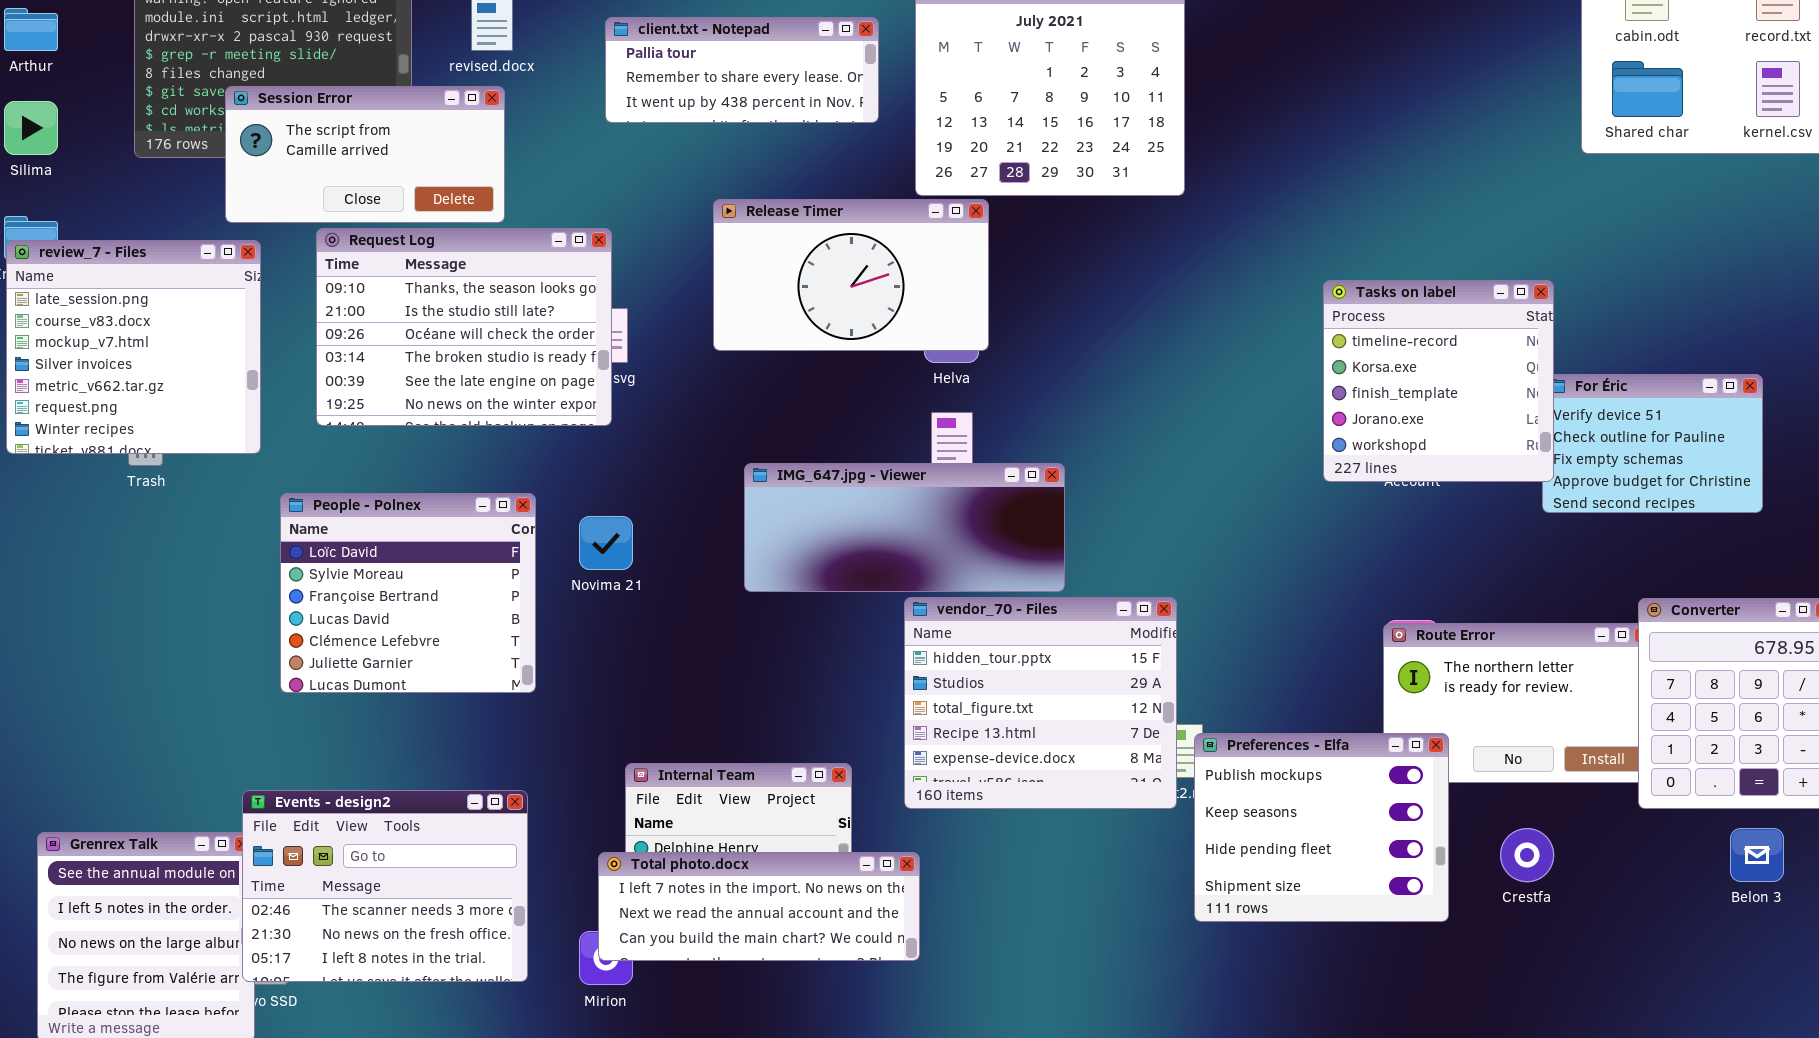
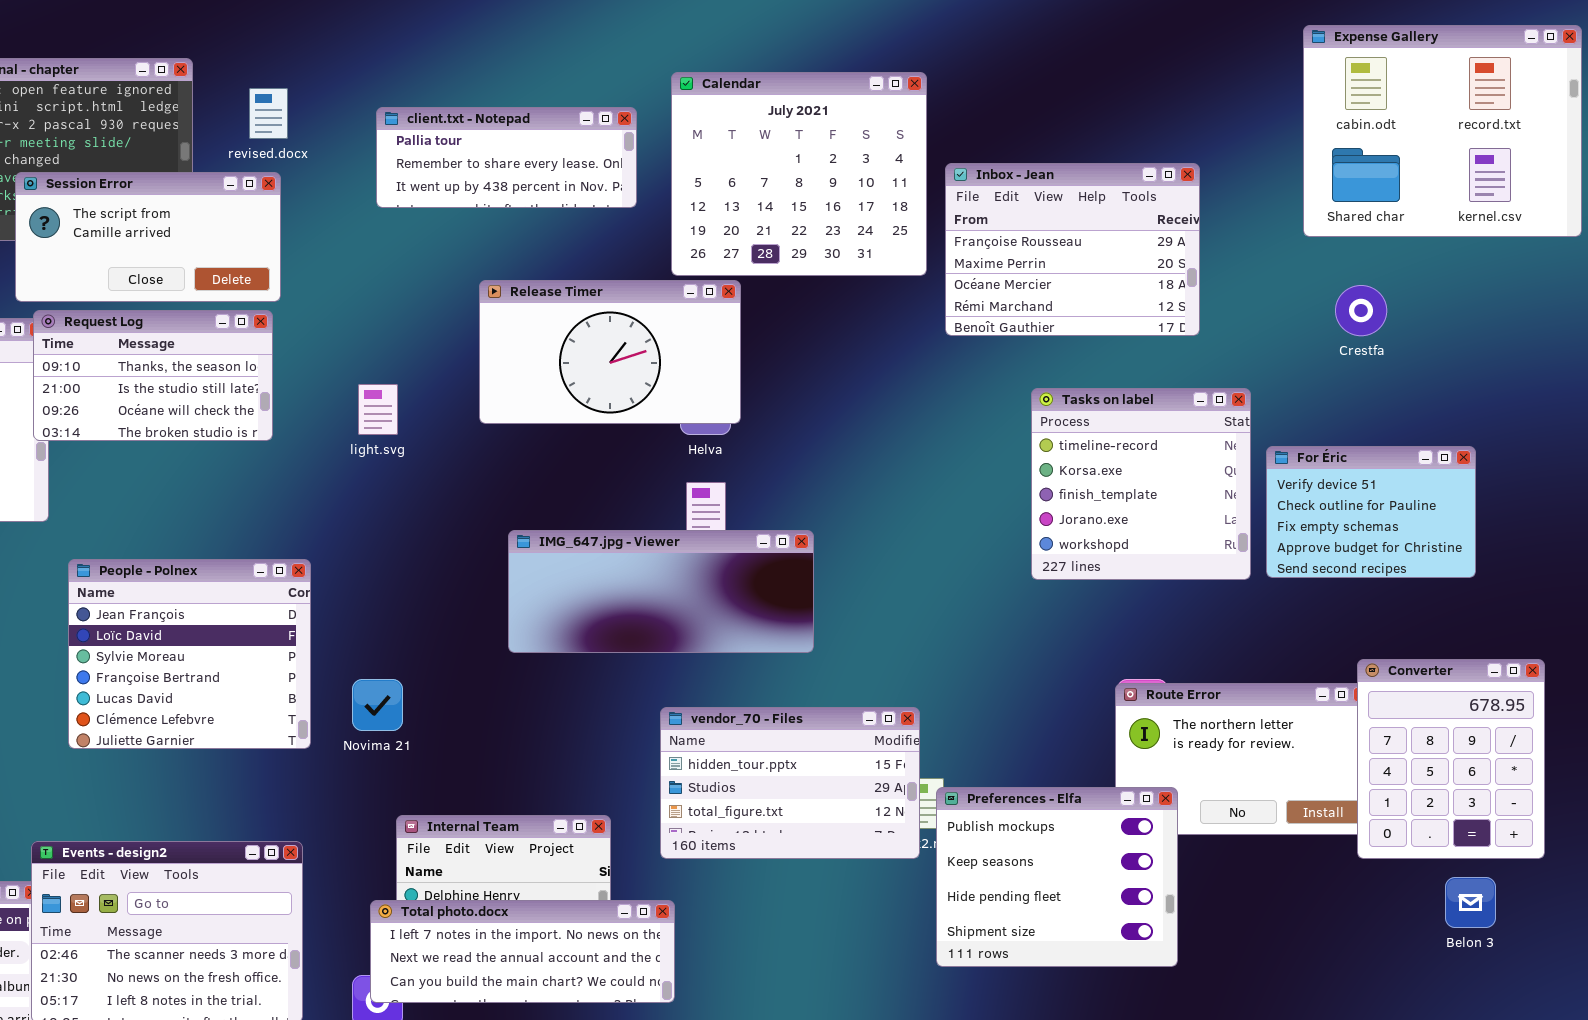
Inbox - Jean: none -> [945,163,1200,336], opened
Request Log: [316,228,612,426] -> [33,310,273,441], moved, resized
Tasks on label: [1323,280,1554,482] -> [1031,388,1251,580], moved
People - Polnex: [280,493,536,693] -> [68,559,311,749], scrolled up 1 row
Novima 21: [579,516,633,570] -> [352,679,403,731], moved
vendor_70 - Files: [904,597,1177,809] -> [660,707,920,859], resized
Crestfa: [1500,828,1554,882] -> [1335,285,1387,336], moved

